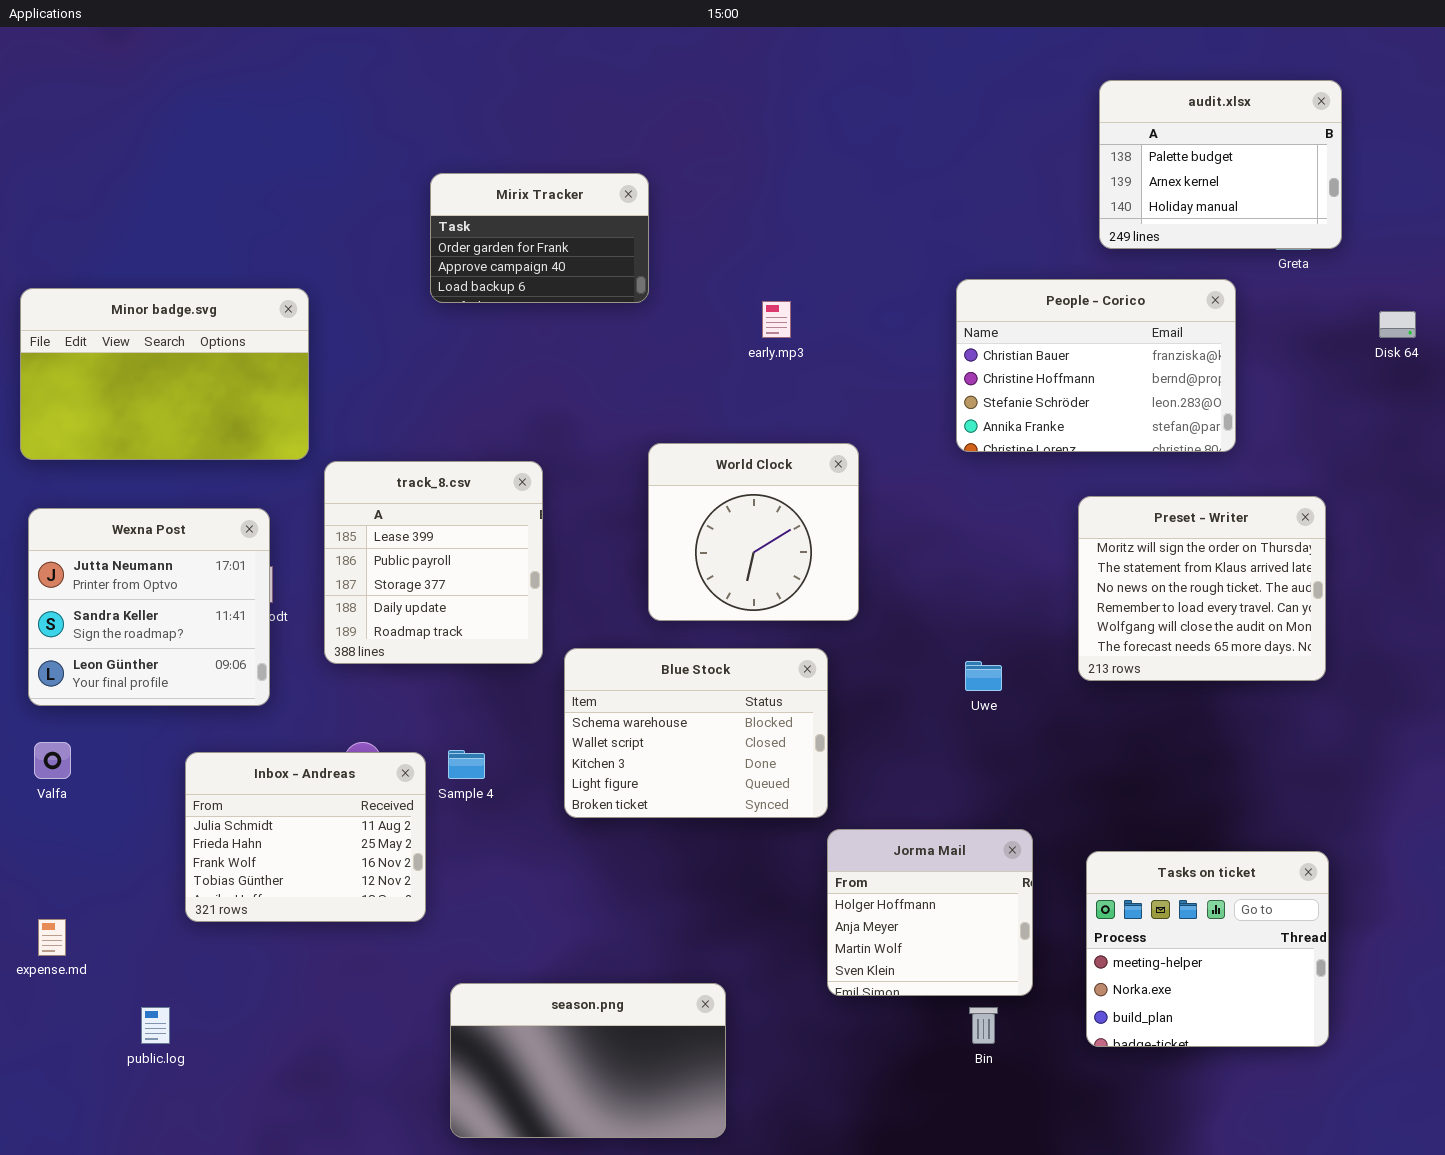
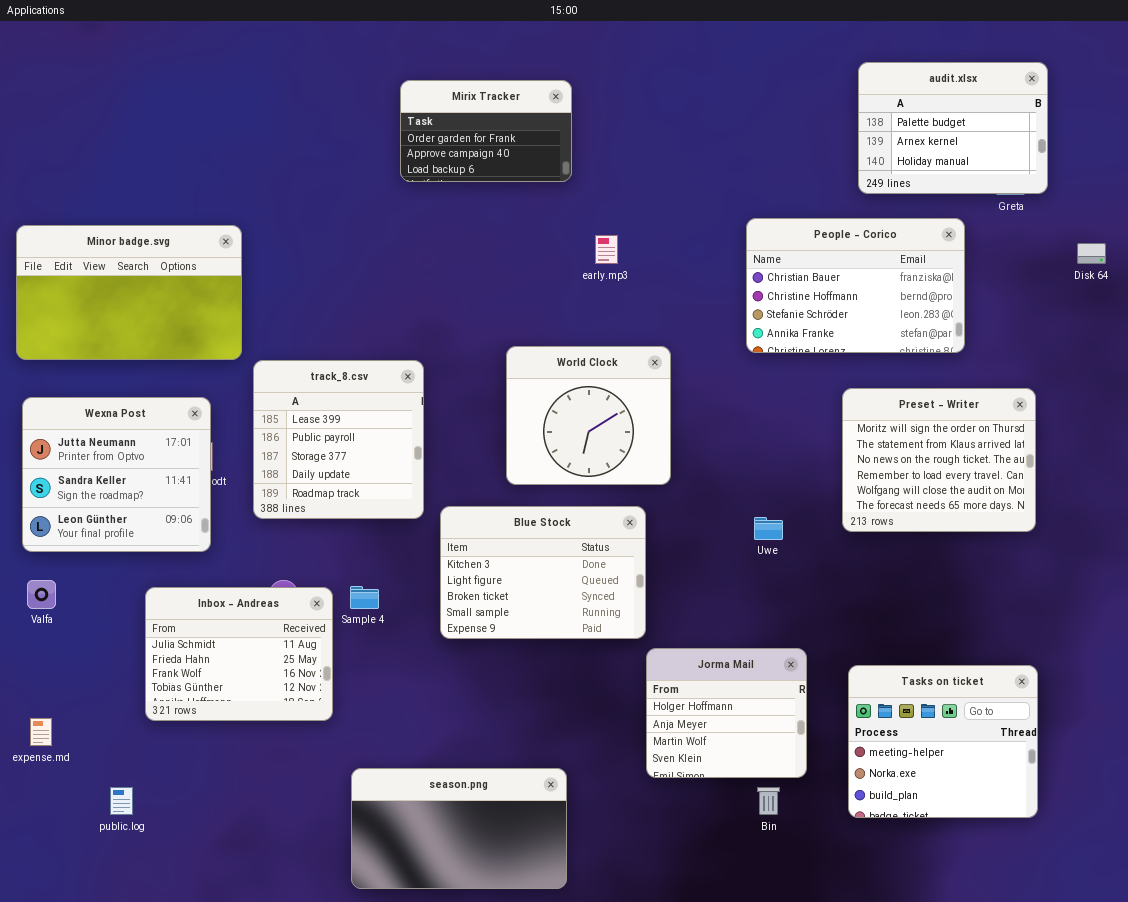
Mirix Tracker: [430,173,649,303] -> [400,80,572,182], moved
Blue Stock: [564,648,828,818] -> [440,506,646,639], scrolled down 2 rows

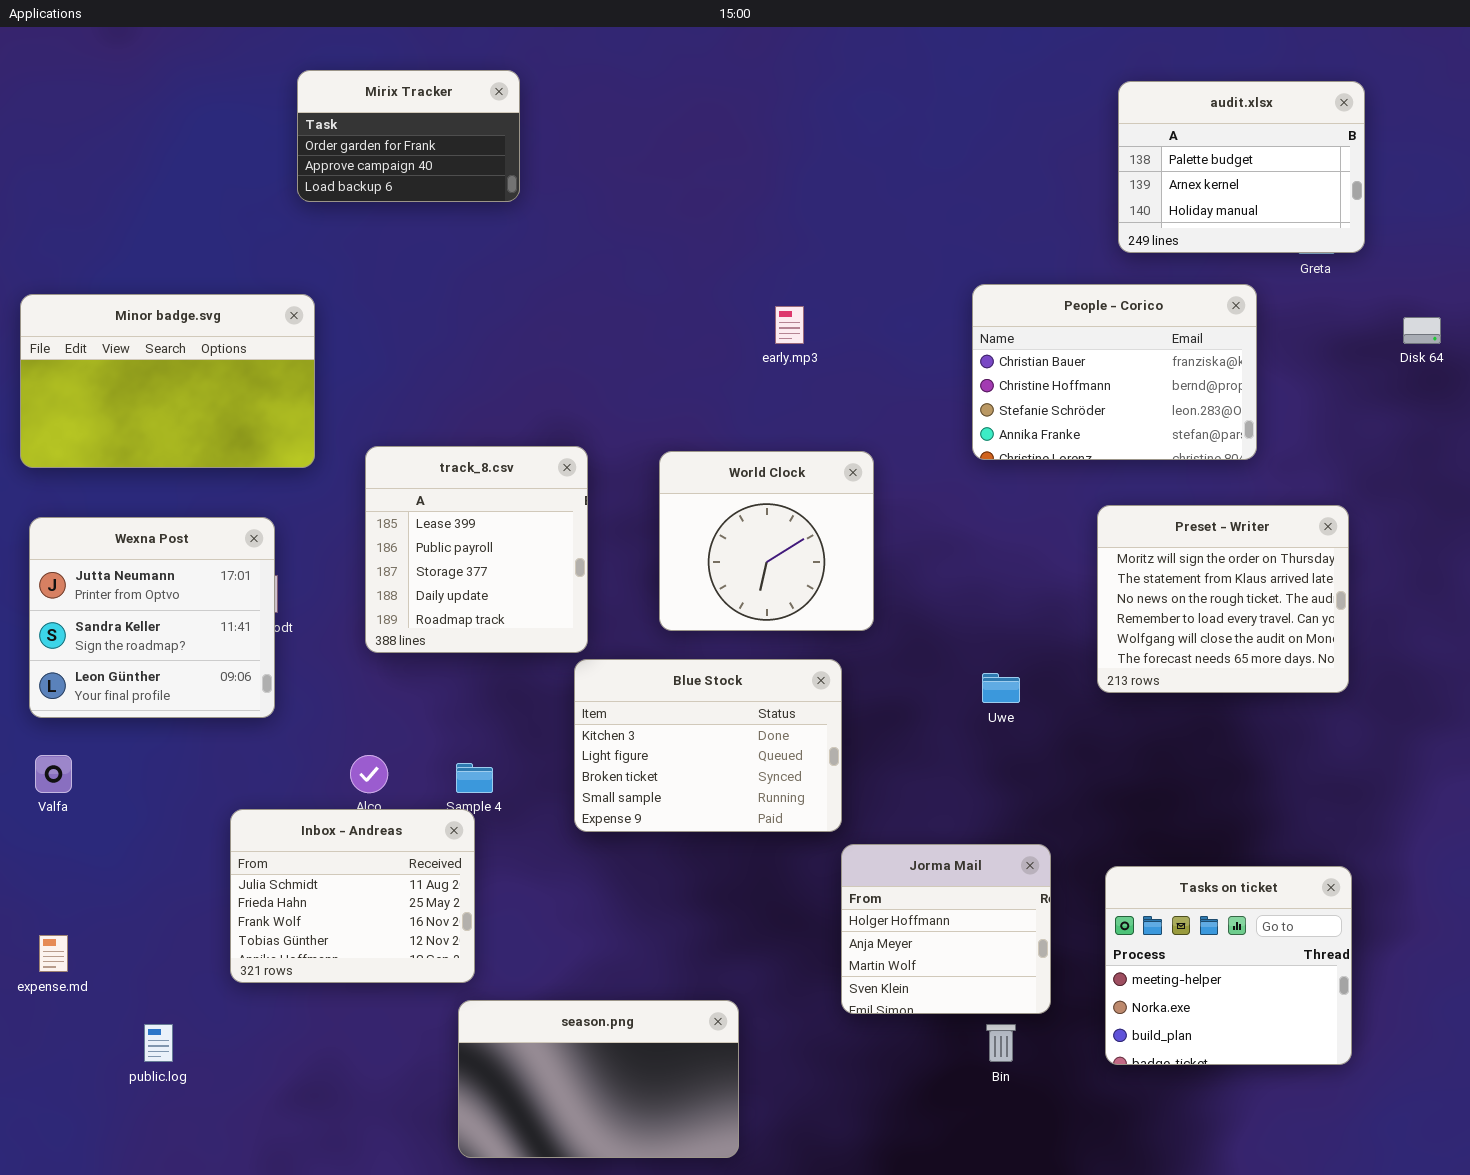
Mirix Tracker: [400,80,572,182] -> [297,70,520,202], moved
track_8.csv: [253,360,424,519] -> [365,446,588,653], moved
Inbox - Andreas: [145,587,333,721] -> [230,809,475,983], moved

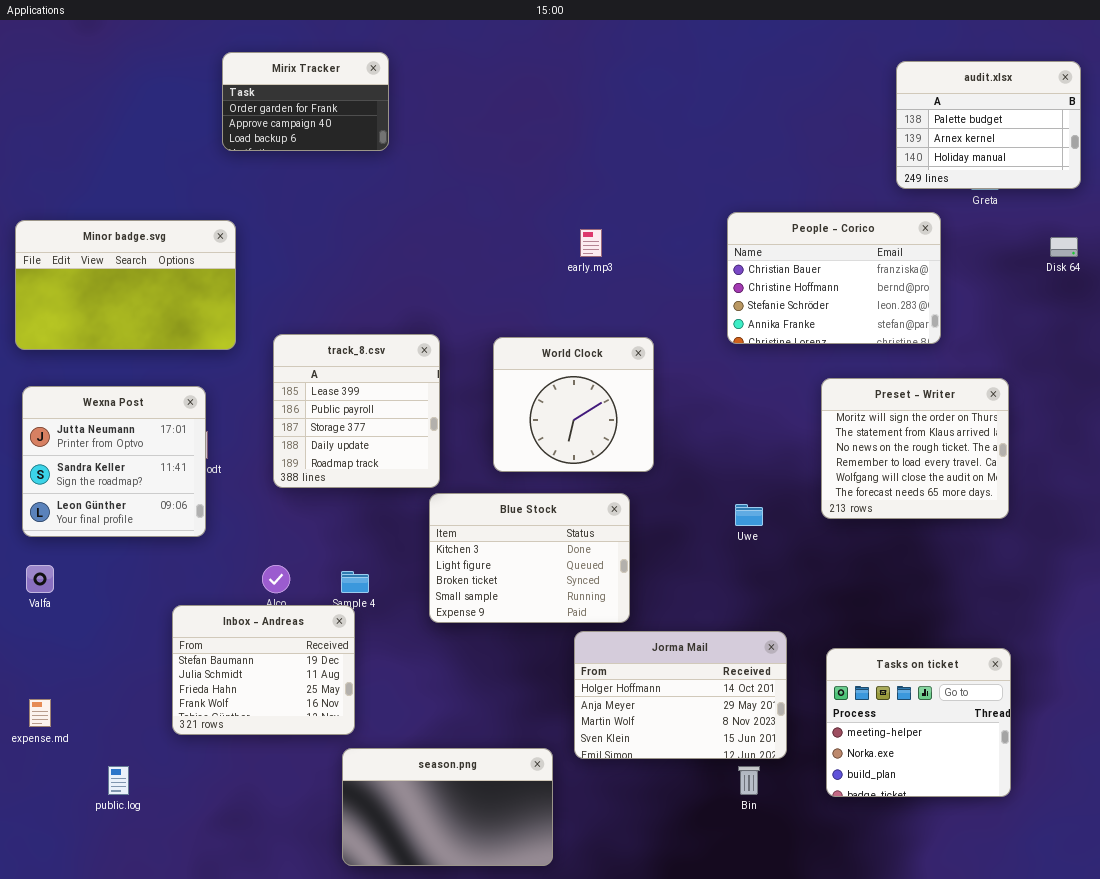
audit.xlsx: [1118,81,1365,253] -> [896,61,1081,189], moved
Inbox - Andreas: [230,809,475,983] -> [172,605,355,735], scrolled up 1 row
Jorma Mail: [841,844,1051,1014] -> [574,631,787,759], resized

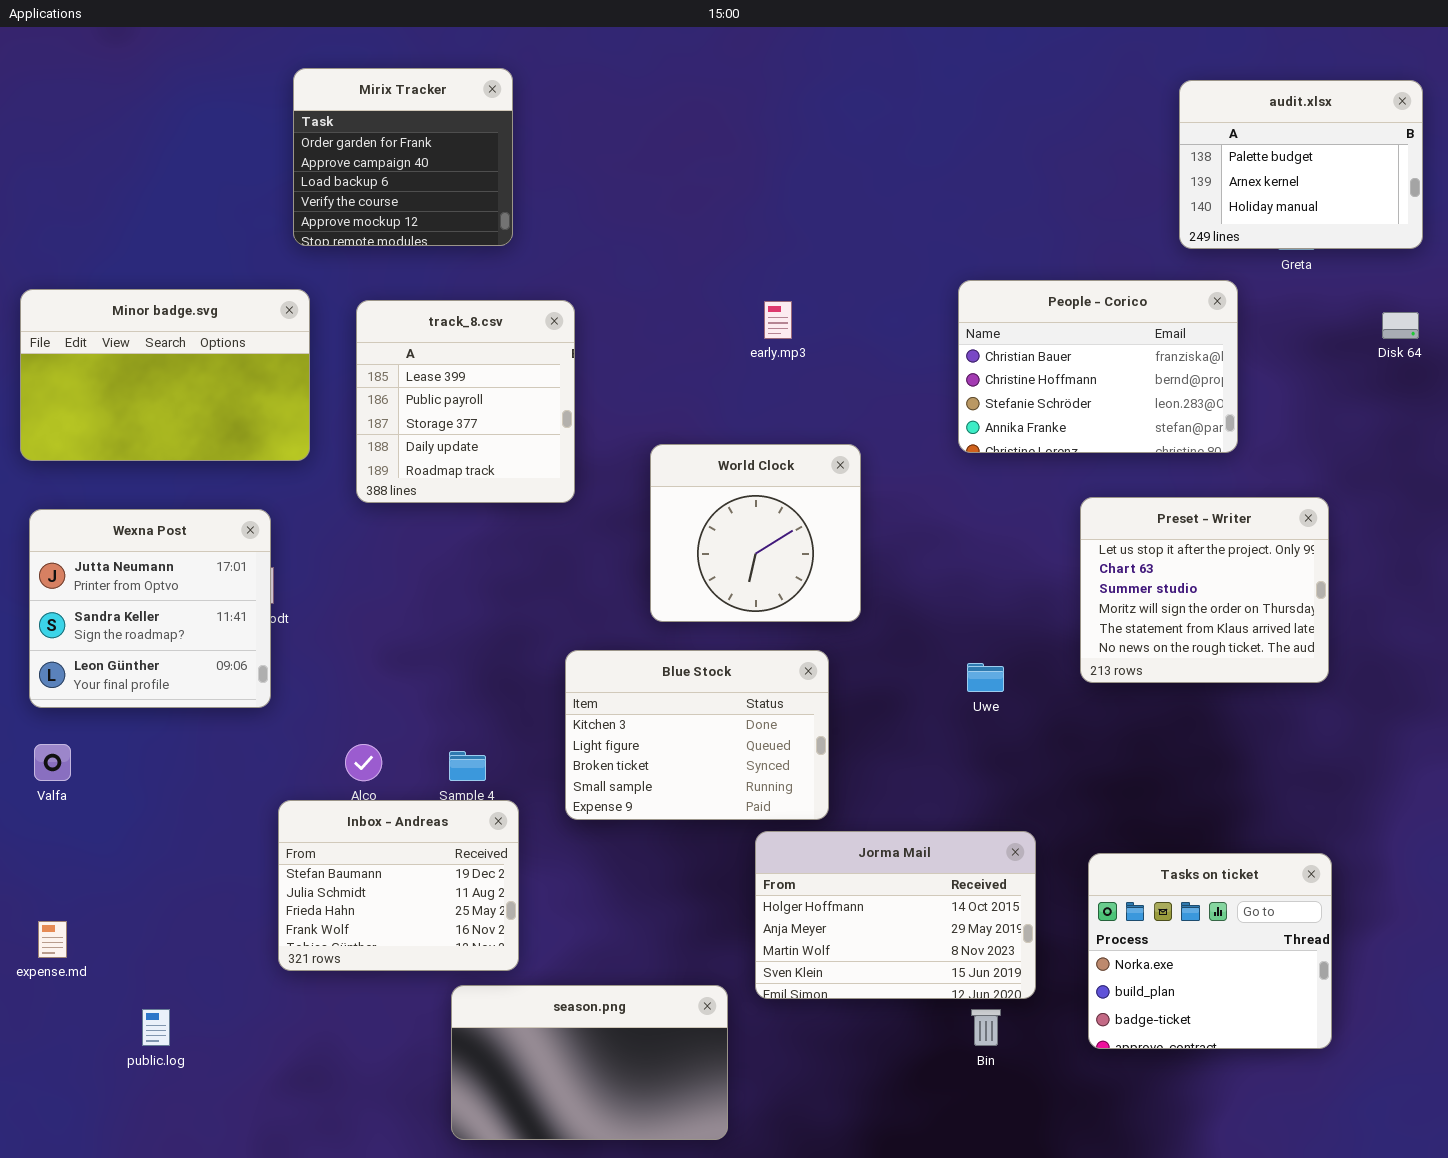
Mirix Tracker: [222,52,389,151] -> [293,68,513,246], resized
track_8.csv: [273,334,440,488] -> [356,300,575,503], moved
Preset - Writer: [821,378,1009,519] -> [1080,497,1329,683], scrolled up 3 rows
Inbox - Andreas: [172,605,355,735] -> [278,800,519,971], moved
Tasks on ticket: [826,648,1011,797] -> [1088,853,1332,1049], scrolled down 1 row

